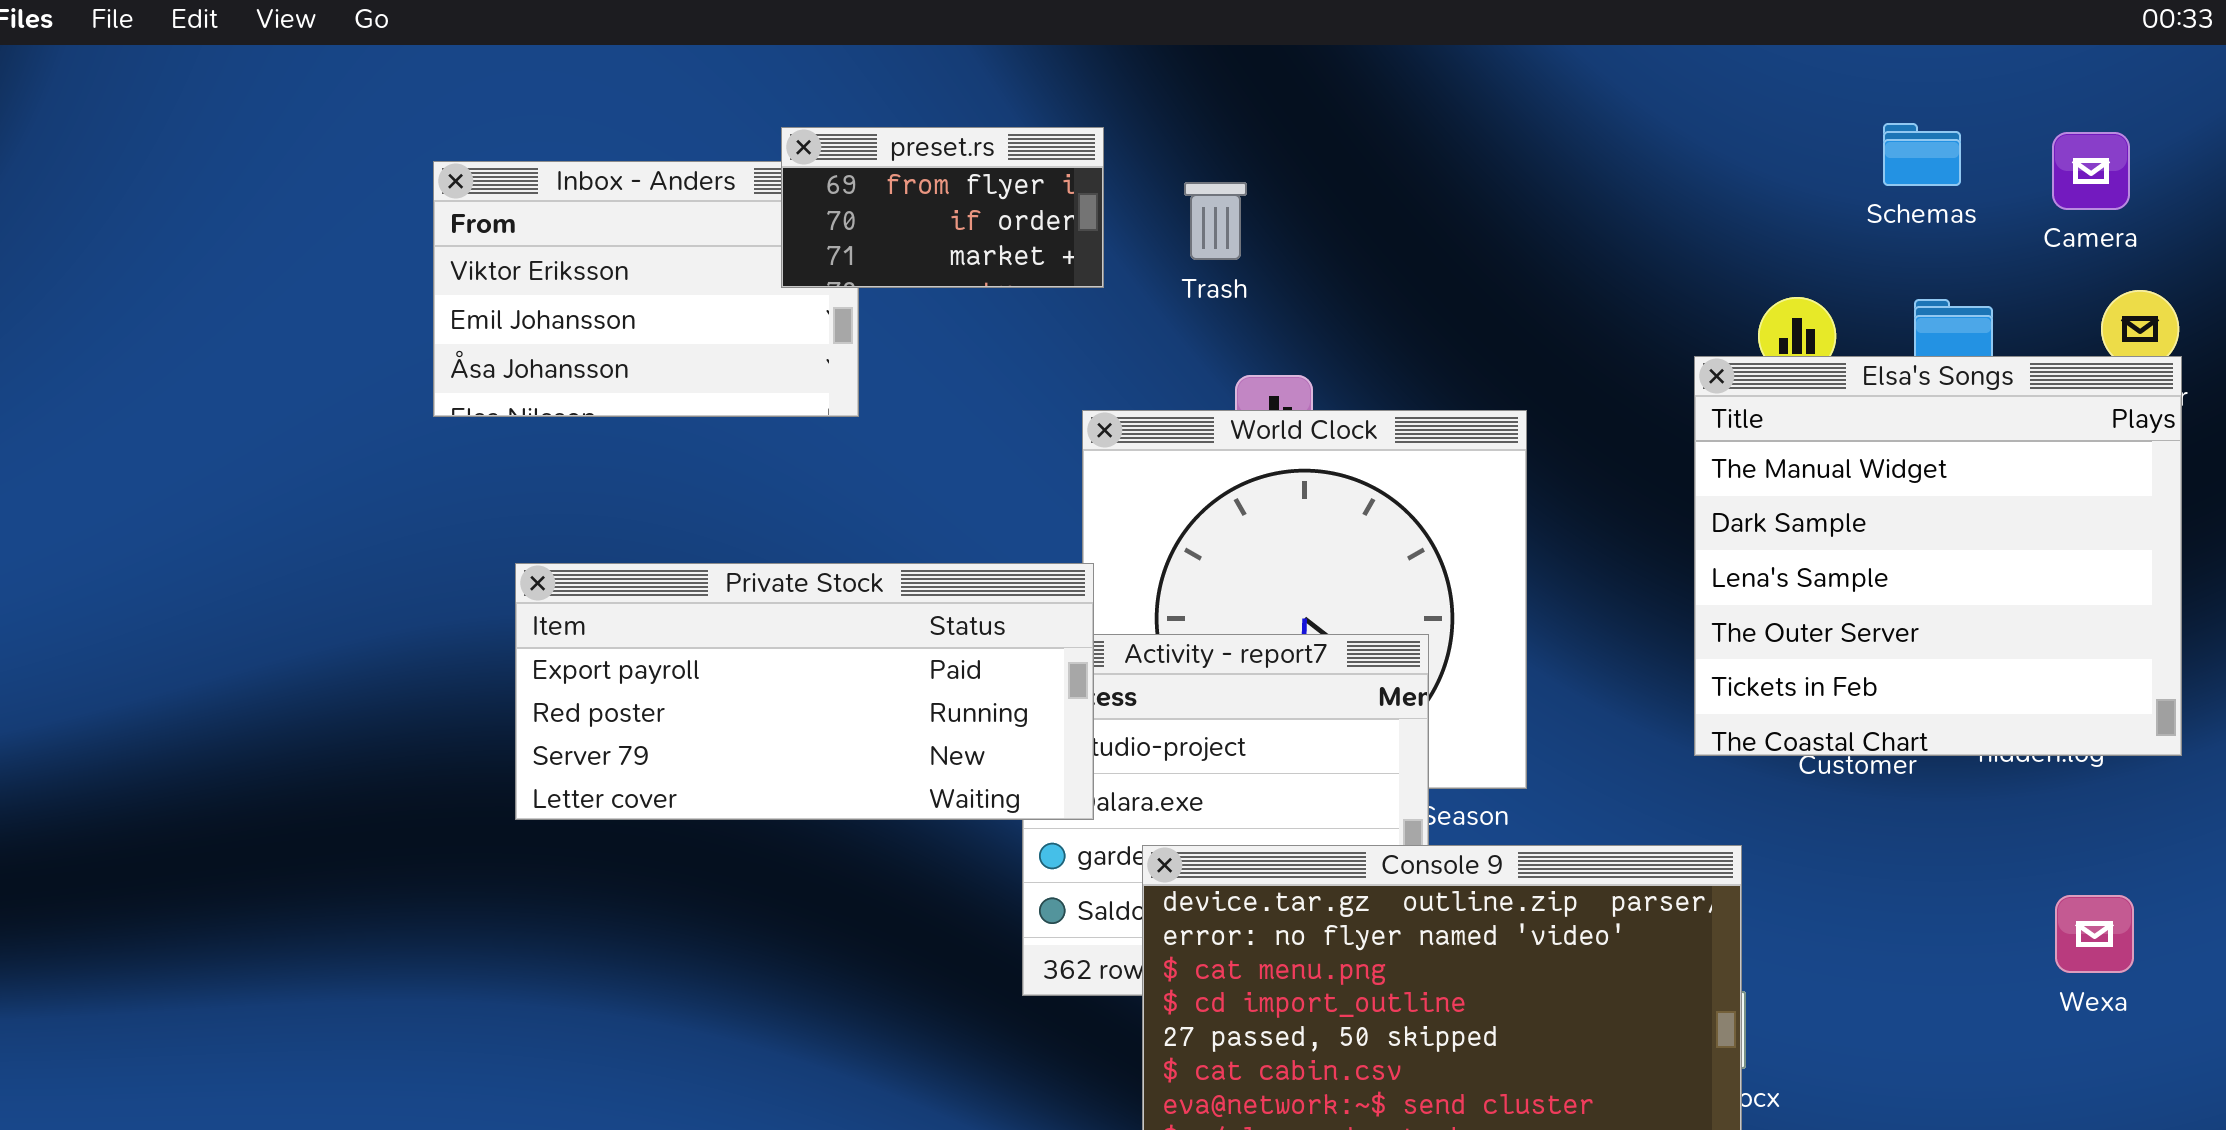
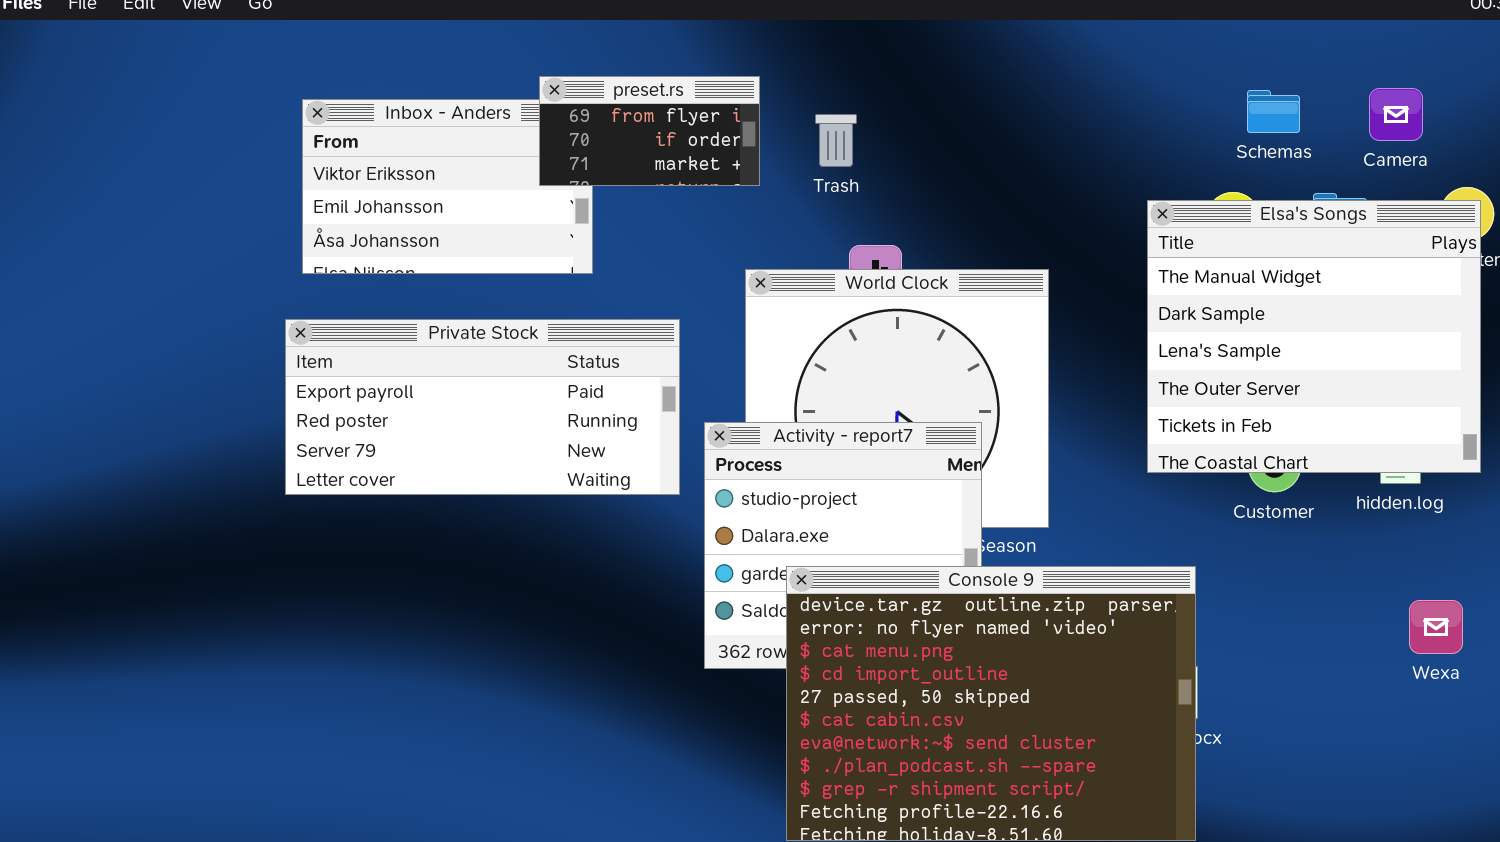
Schemas: [1883,123,1961,186] -> [1247,90,1300,133], moved
Camera: [2052,132,2130,210] -> [1369,88,1423,141], moved
Elsa's Songs: [1694,356,2182,756] -> [1147,200,1481,473], moved
Private Stock: [515,563,1094,820] -> [285,319,680,495], moved

